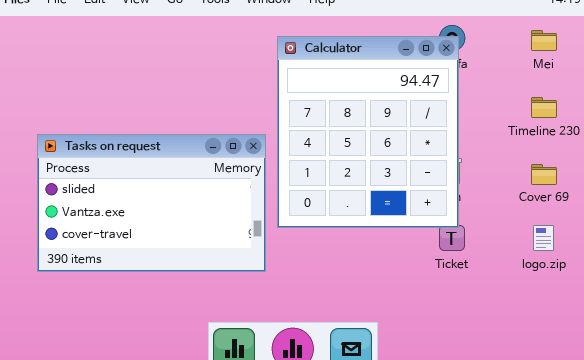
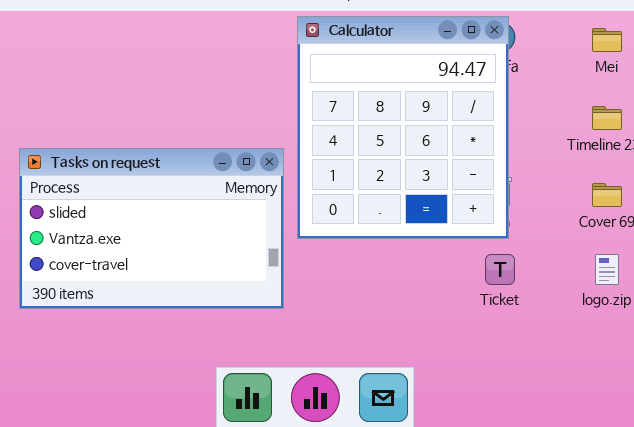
Calculator: [277,36,459,228] -> [297,16,509,239], moved

